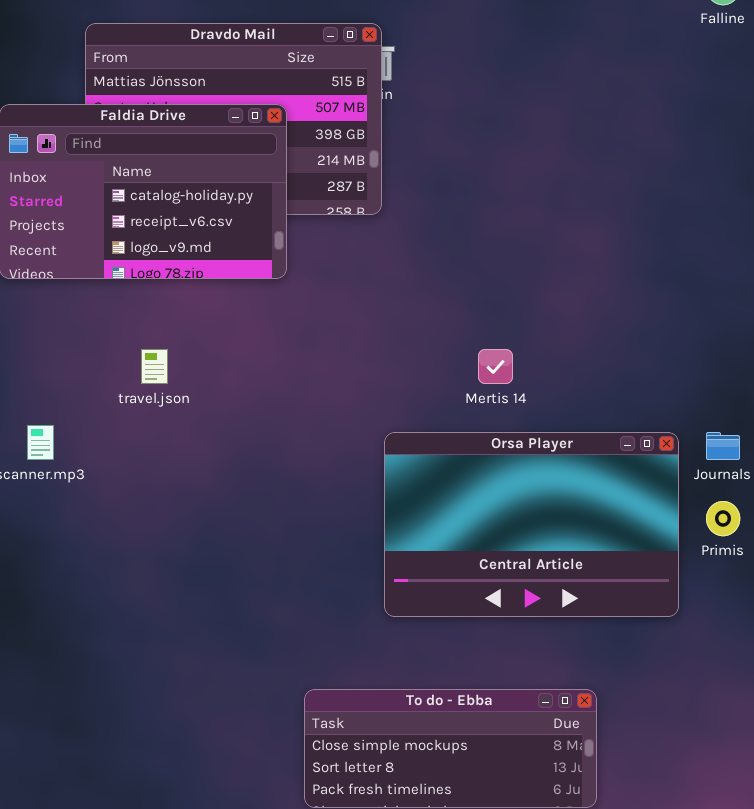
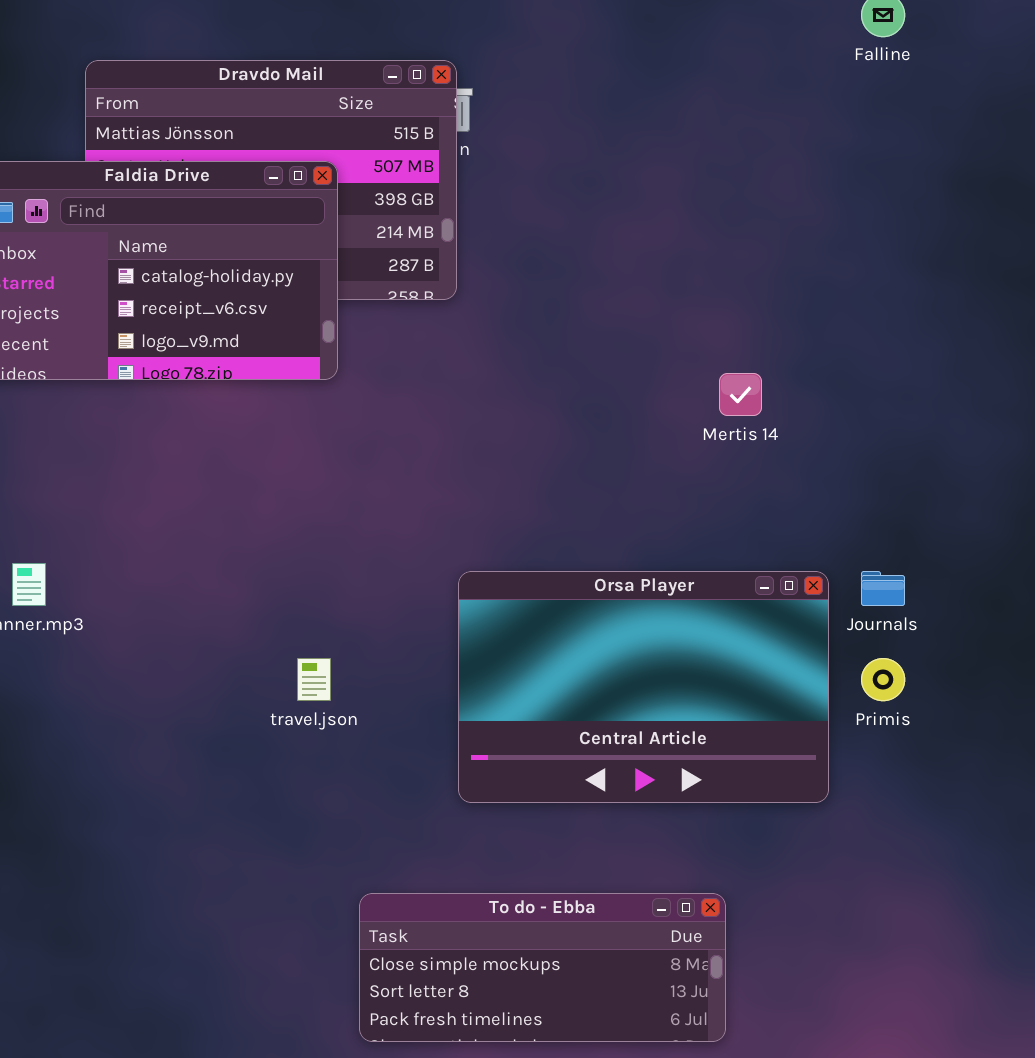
travel.json: [141,349,168,384] -> [297,658,331,701], moved
Mertis 14: [478,349,513,384] -> [719,373,762,416], moved

